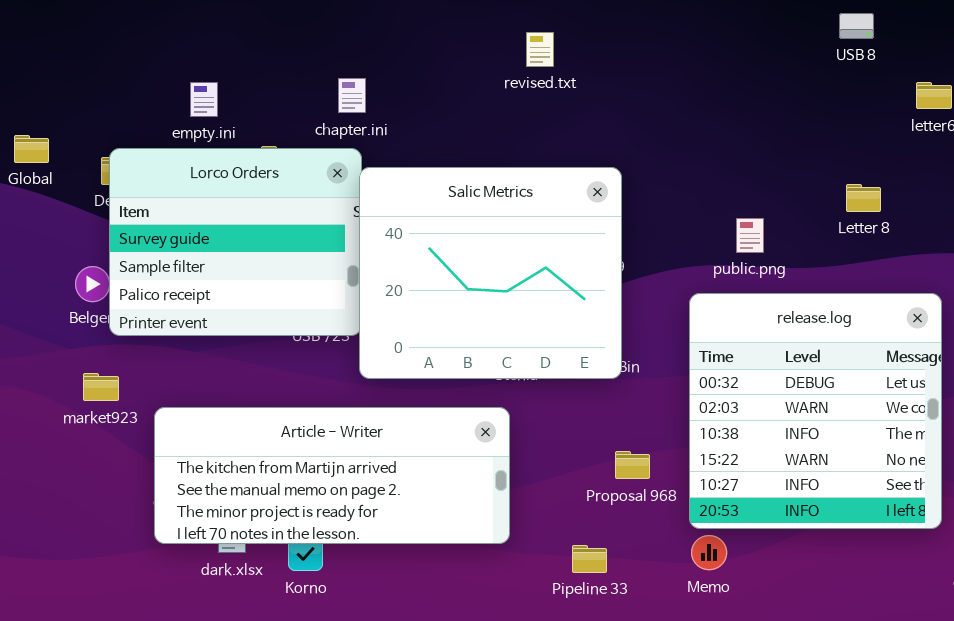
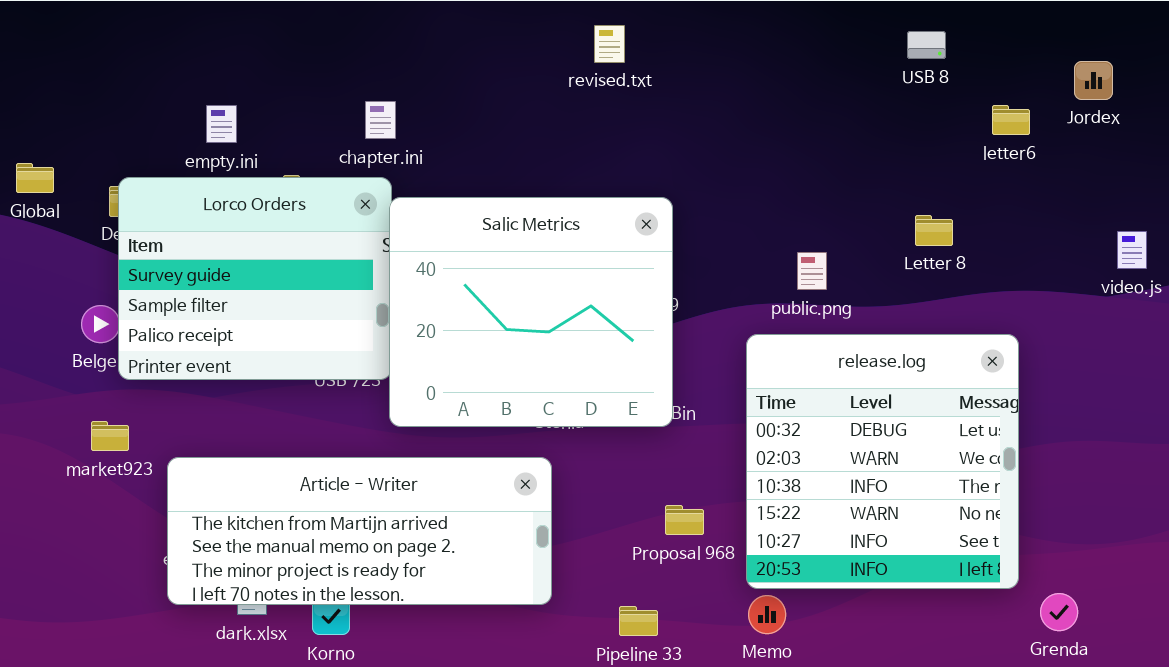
revised.txt: [526,32,554,67] -> [594,25,625,63], moved

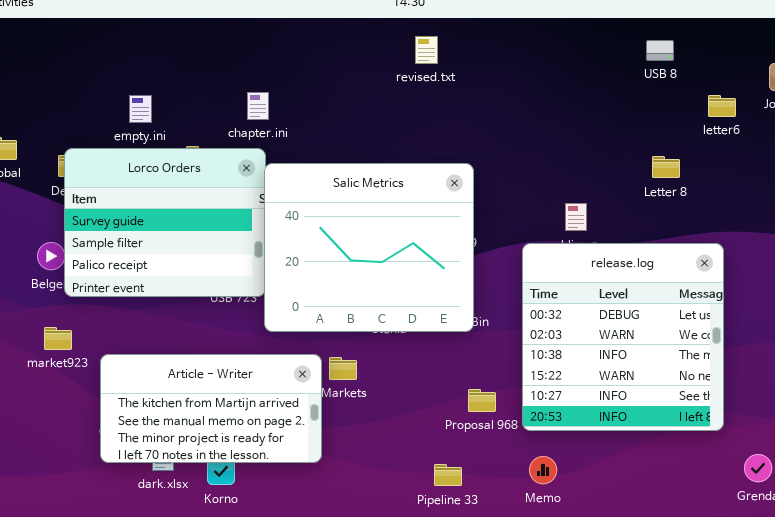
Letter 8: [915,215,953,246] -> [652,156,680,178], moved
release.log: [746,334,1019,589] -> [522,243,724,431], moved
Article - Writer: [167,457,552,605] -> [100,354,322,463], resized

